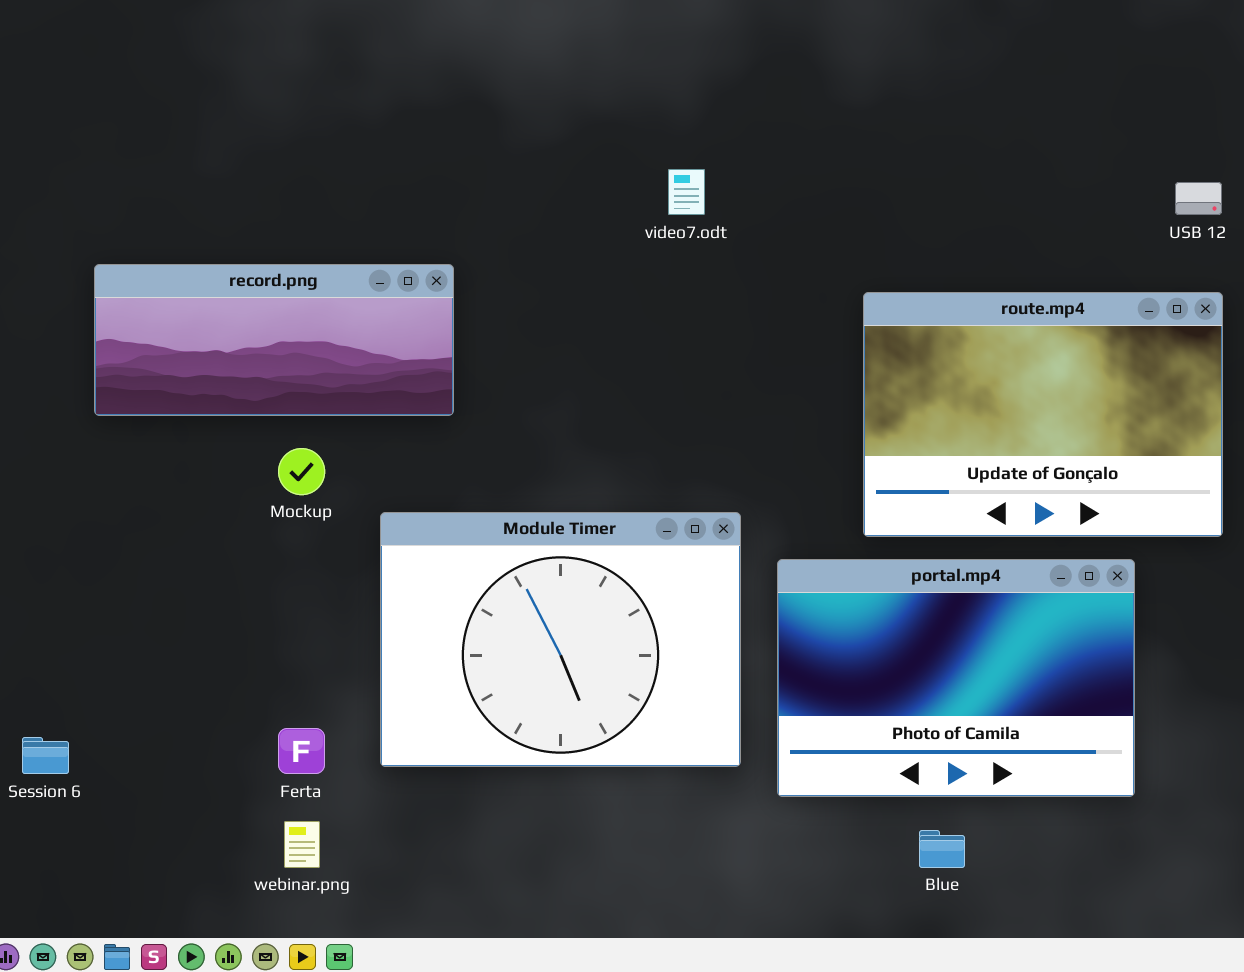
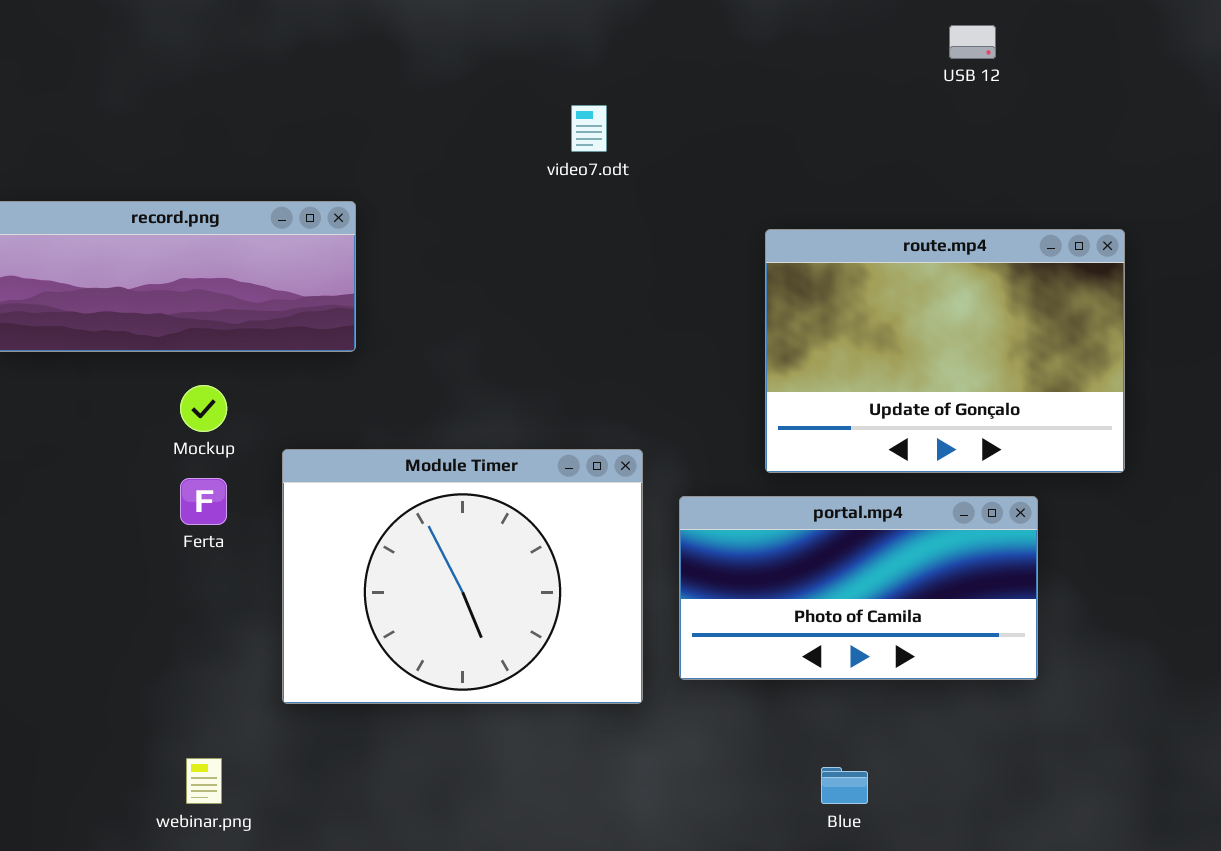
USB 12: [1175,182,1222,215] -> [949,25,996,59], moved
portal.mp4: [777,559,1135,797] -> [679,496,1038,680], resized
Ferta: [278,728,325,774] -> [180,478,227,525], moved

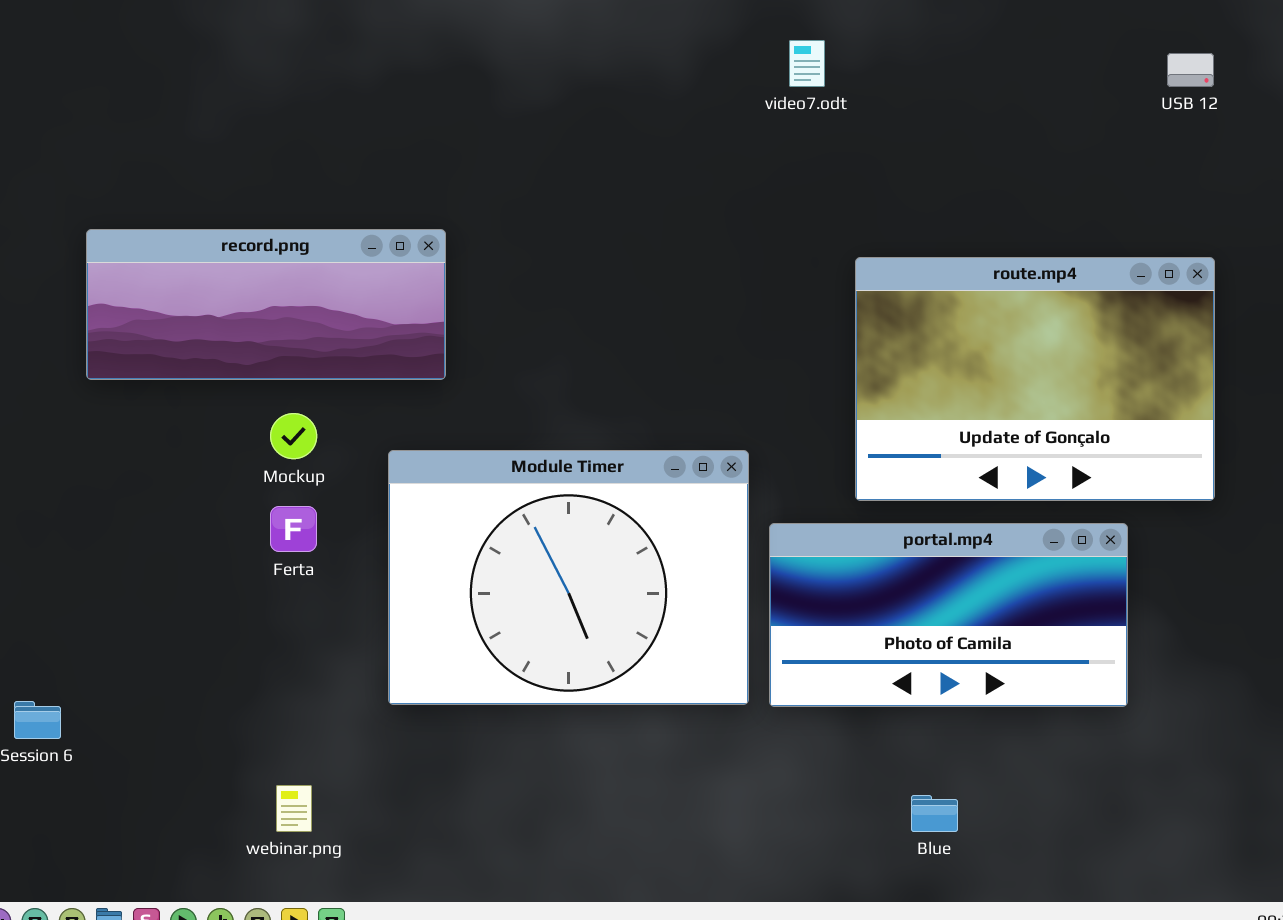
USB 12: [949,25,996,59] -> [1167,53,1214,87], moved
video7.odt: [571,105,607,152] -> [789,40,825,87], moved
Module Timer: [282,449,643,704] -> [388,450,749,705], moved

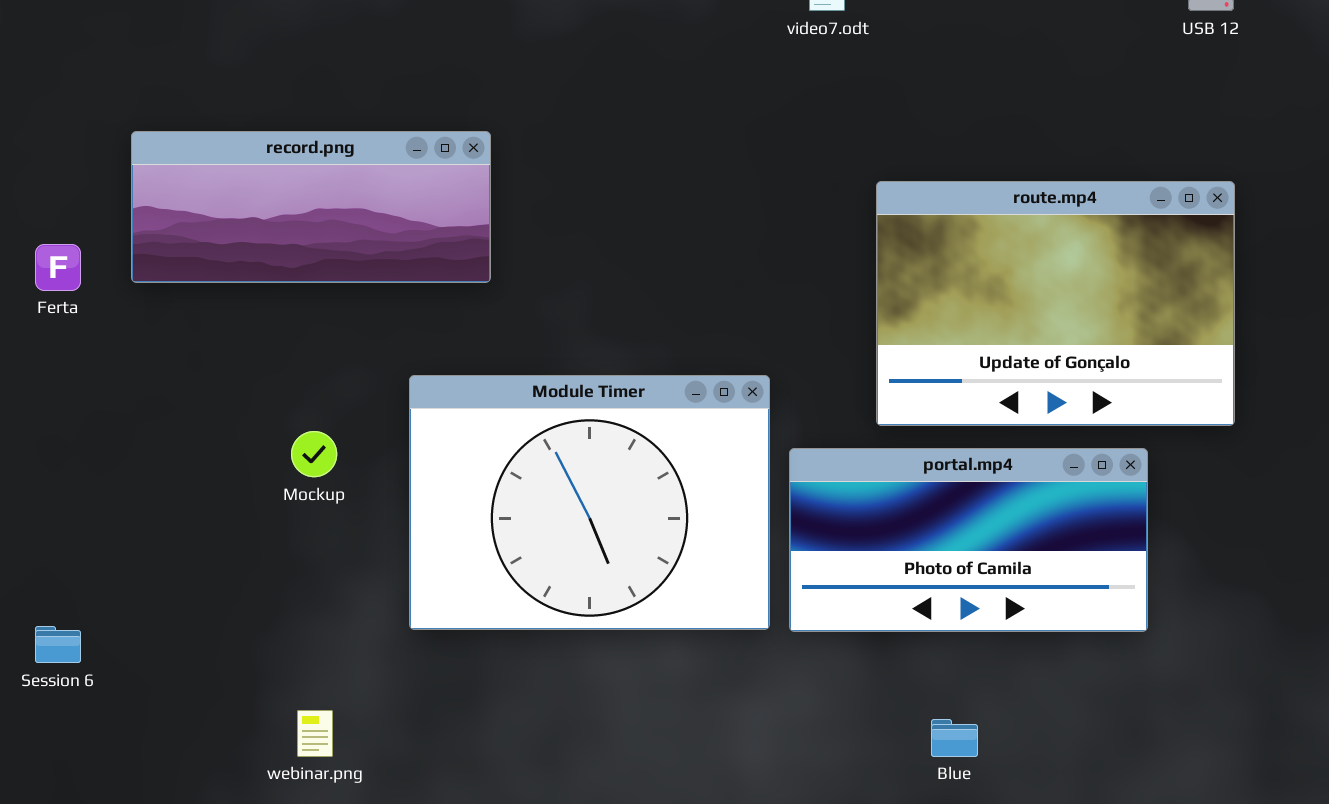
record.png: [86,229,446,380] -> [131,131,491,283], moved
Mockup: [270,413,317,459] -> [291,431,337,477], moved
Ferta: [270,506,317,552] -> [35,244,81,291], moved

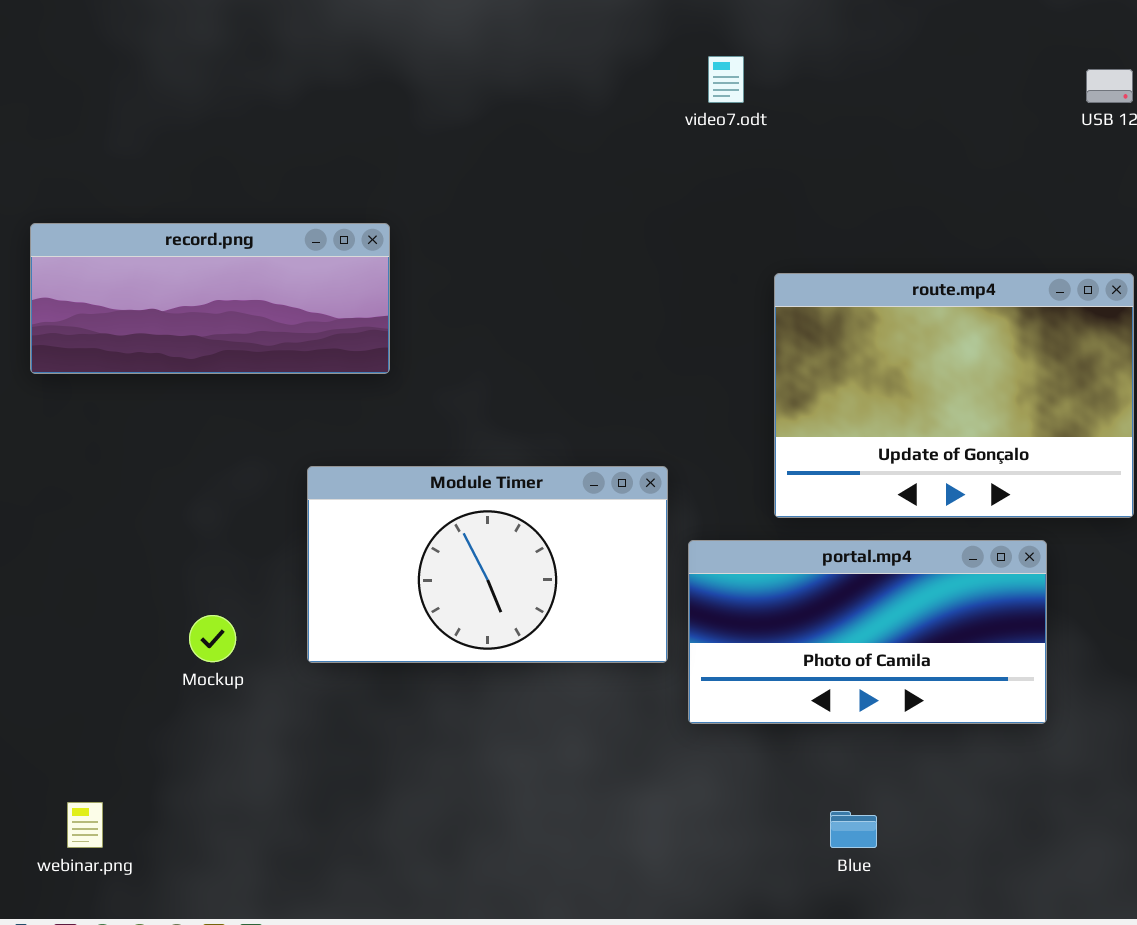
Module Timer: [409,375,770,630] -> [307,466,668,663], resized
Mockup: [291,431,337,477] -> [189,615,236,662], moved
webinar.png: [297,710,333,757] -> [67,802,103,848], moved

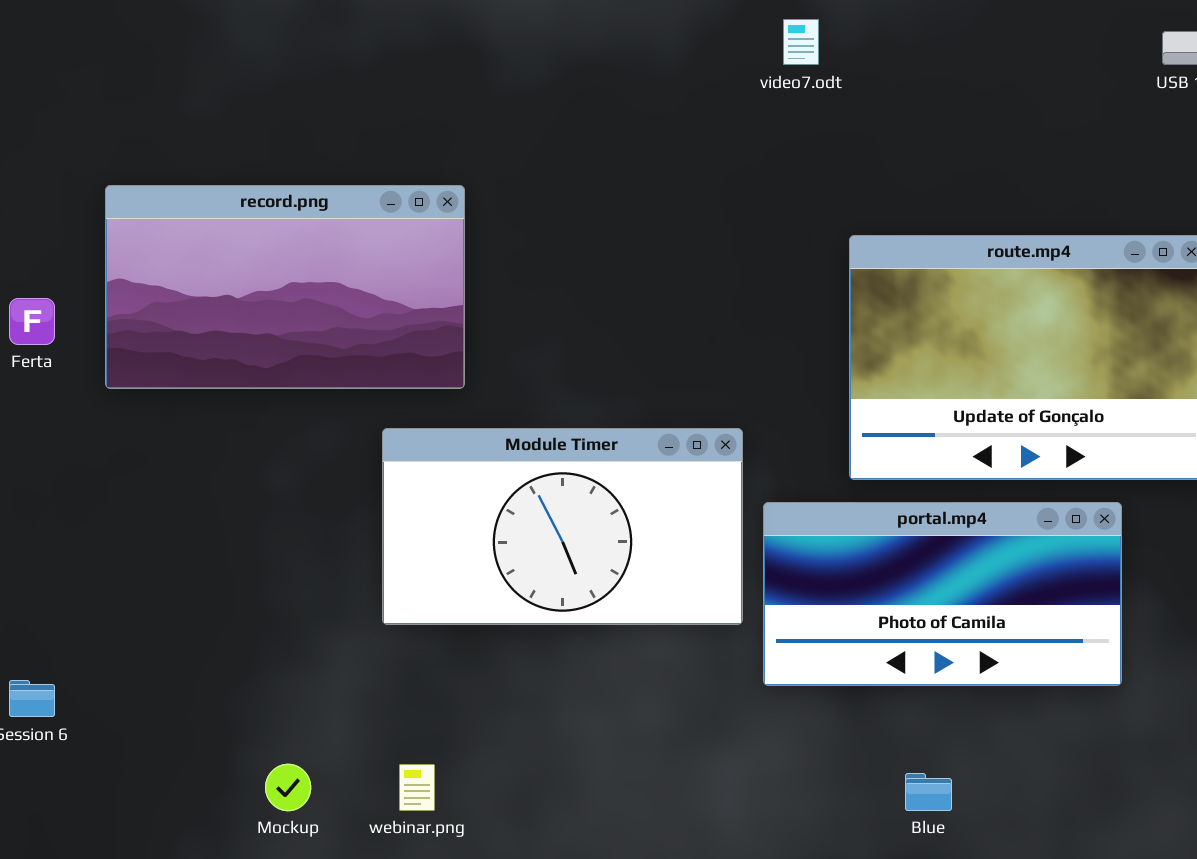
record.png: [30,223,390,374] -> [105,185,465,389], resized
Mockup: [189,615,236,662] -> [265,764,311,811], moved
webinar.png: [67,802,103,848] -> [399,764,435,811], moved

